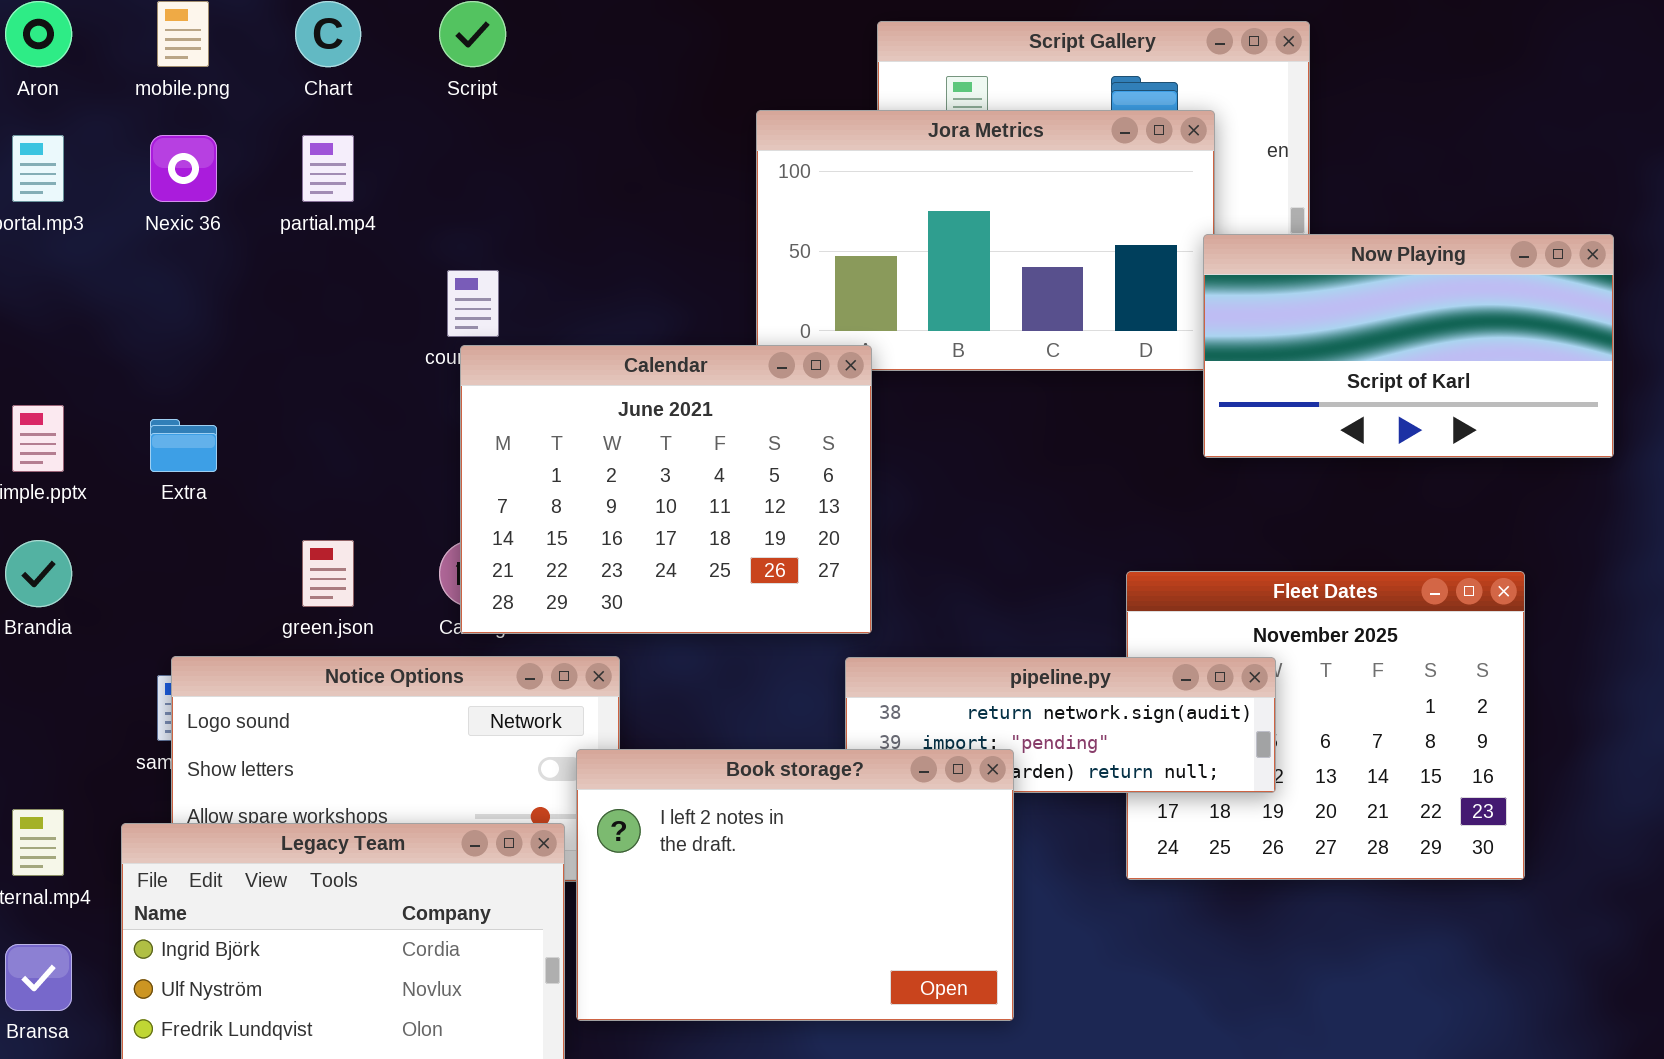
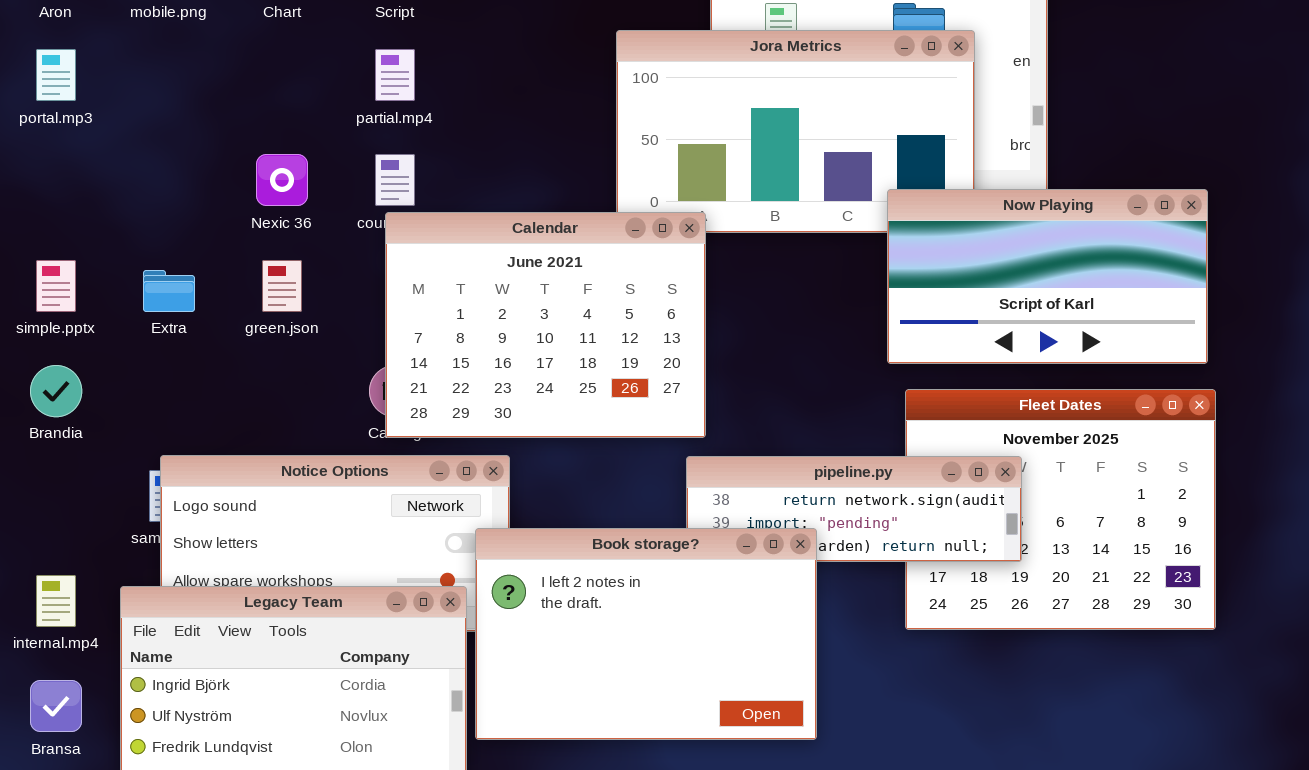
Nexic 36: [150,135,217,202] -> [256,154,308,206], moved
partial.mp4: [302,135,354,202] -> [375,49,415,101], moved
Now Playing: [1203,234,1614,458] -> [887,189,1208,364], moved
green.json: [302,540,354,607] -> [262,260,302,312], moved

